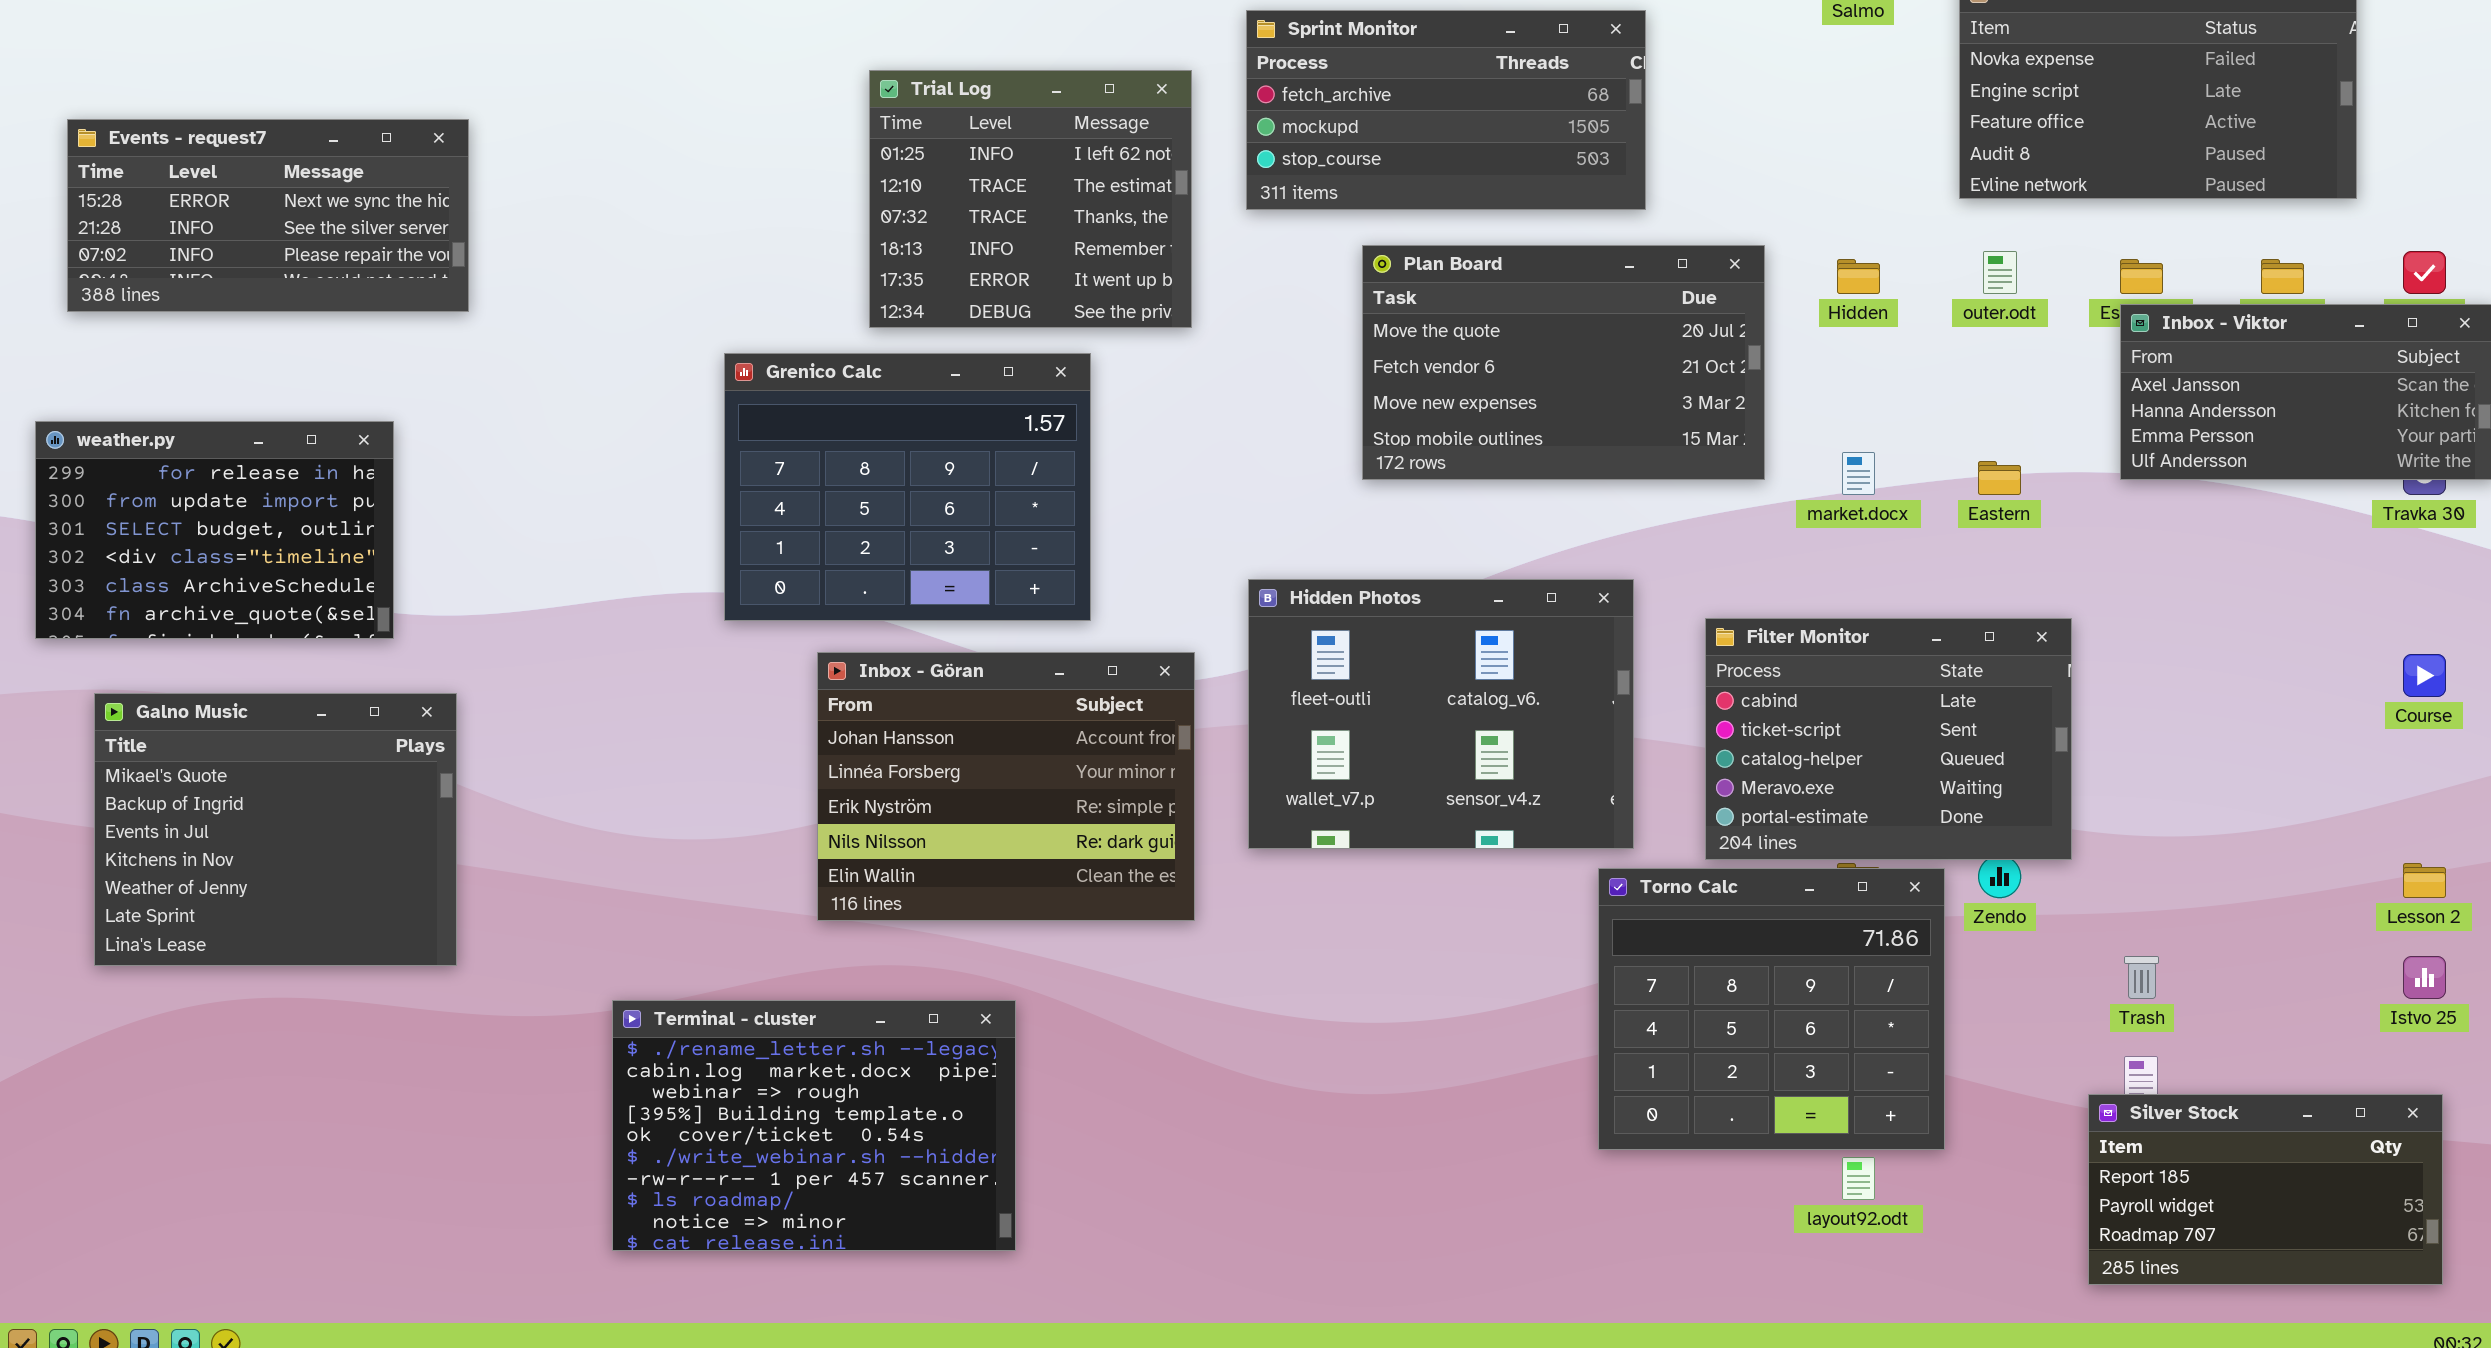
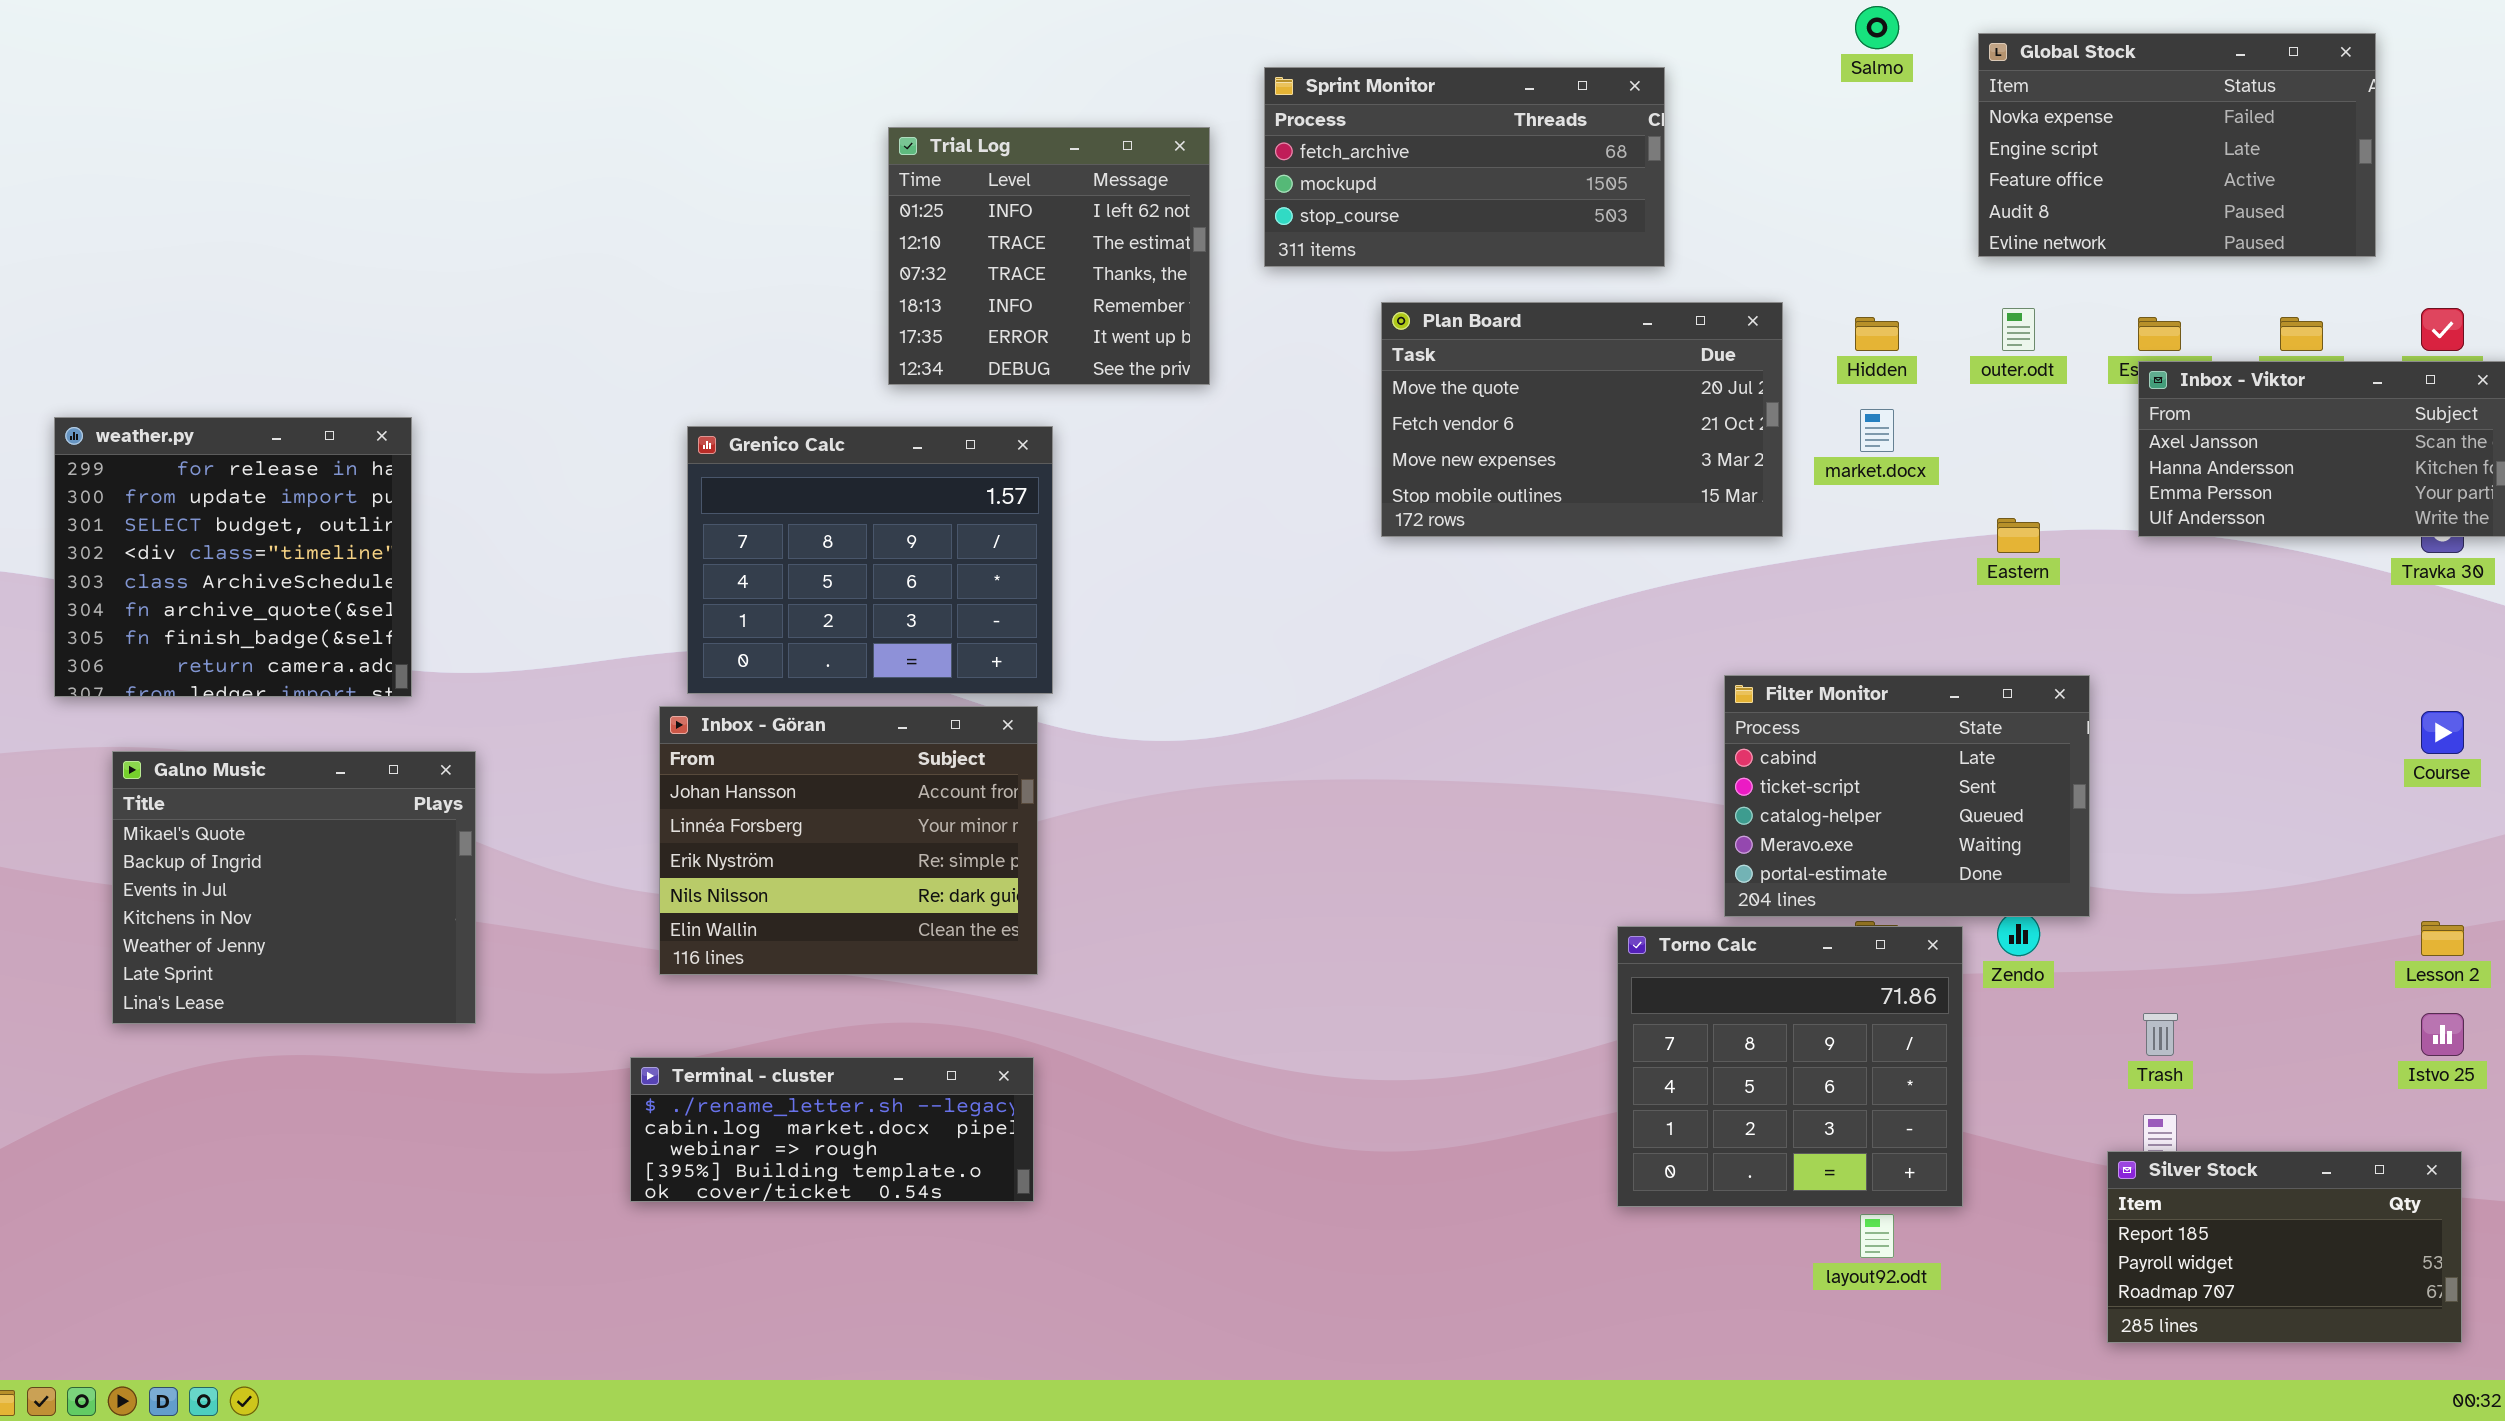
Events - request7: [67,119,469,312] -> none, closed
Grenico Calc: [724,353,1091,621] -> [687,426,1053,694], moved
weather.py: [35,421,394,639] -> [54,417,412,697], resized
market.docx: [1842,452,1875,495] -> [1860,409,1894,452], moved
Hidden Photos: [1248,579,1634,849] -> none, closed
Inbox - Göran: [817,652,1195,921] -> [659,706,1038,975], moved
Terminal - cluster: [612,1000,1016,1251] -> [630,1057,1034,1202], resized

